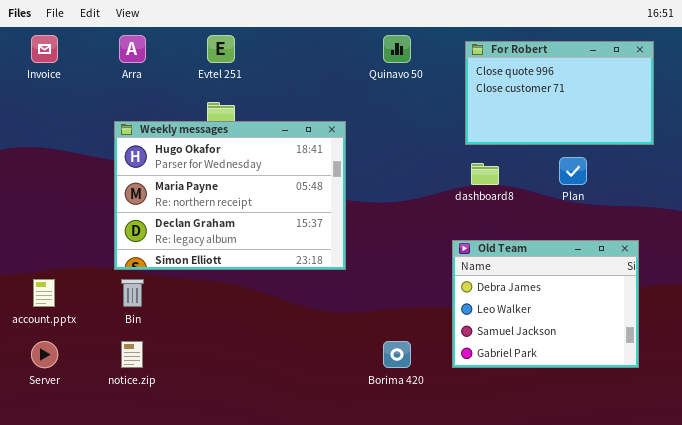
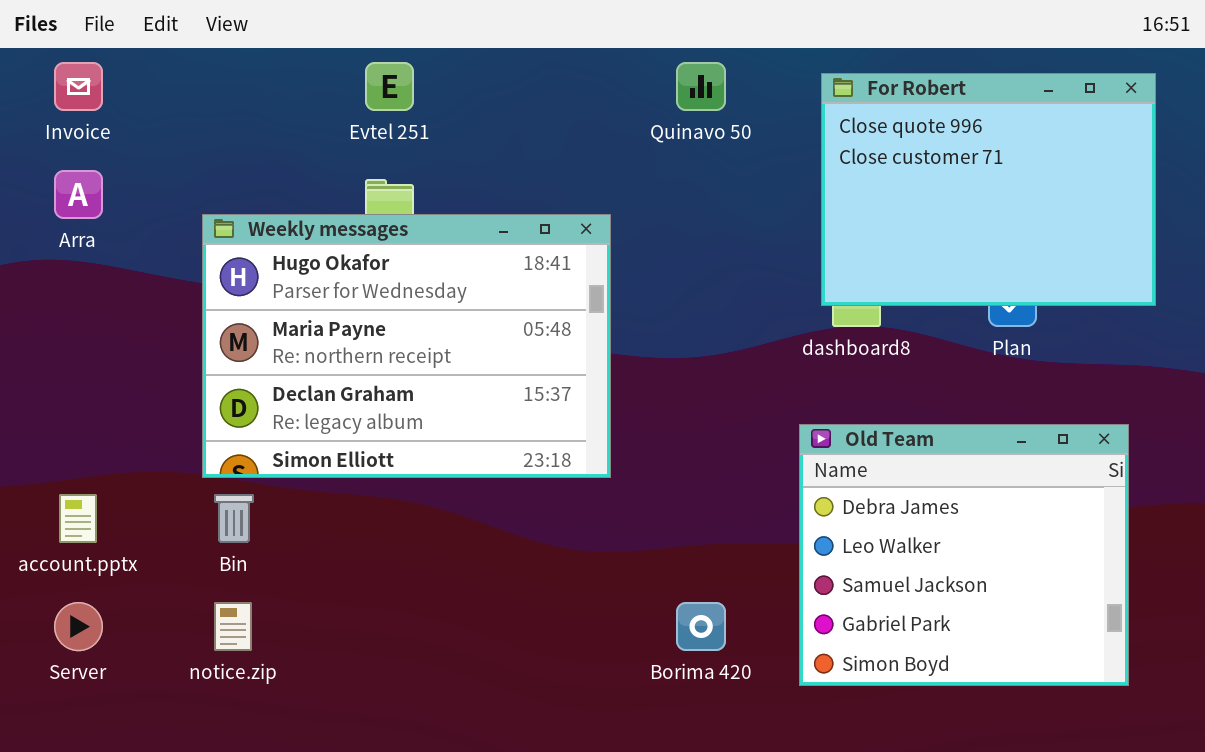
Arra: [119,35,146,63] -> [54,170,103,219], moved
For Robert: [465,41,654,145] -> [821,73,1156,306], resized
Old Team: [452,240,639,368] -> [799,424,1129,686], resized

